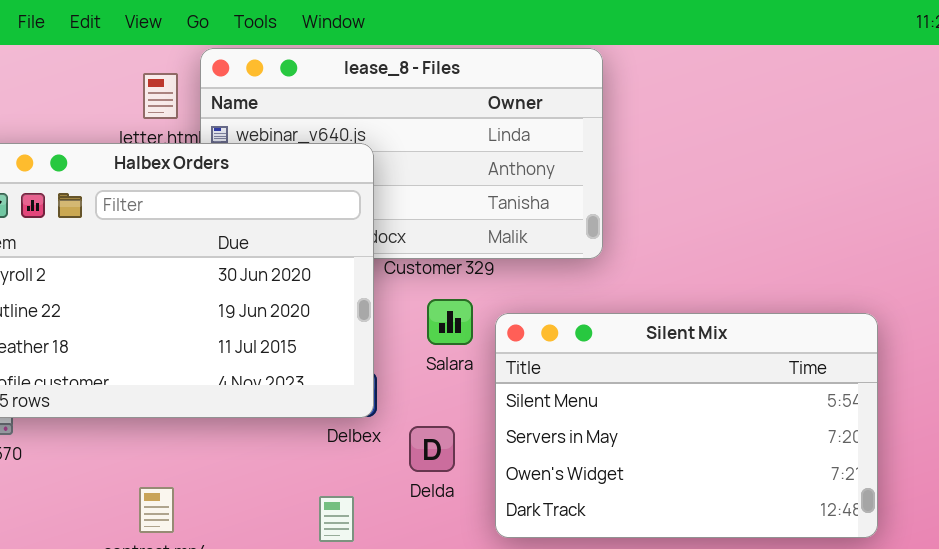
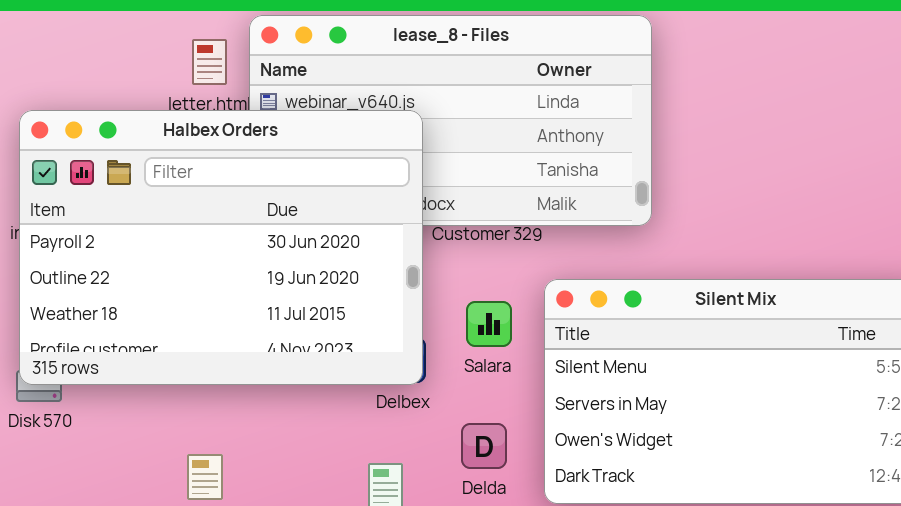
Salara: [427,299,473,345] -> [466,301,512,347], moved
Delda: [409,426,455,472] -> [461,423,507,469], moved

